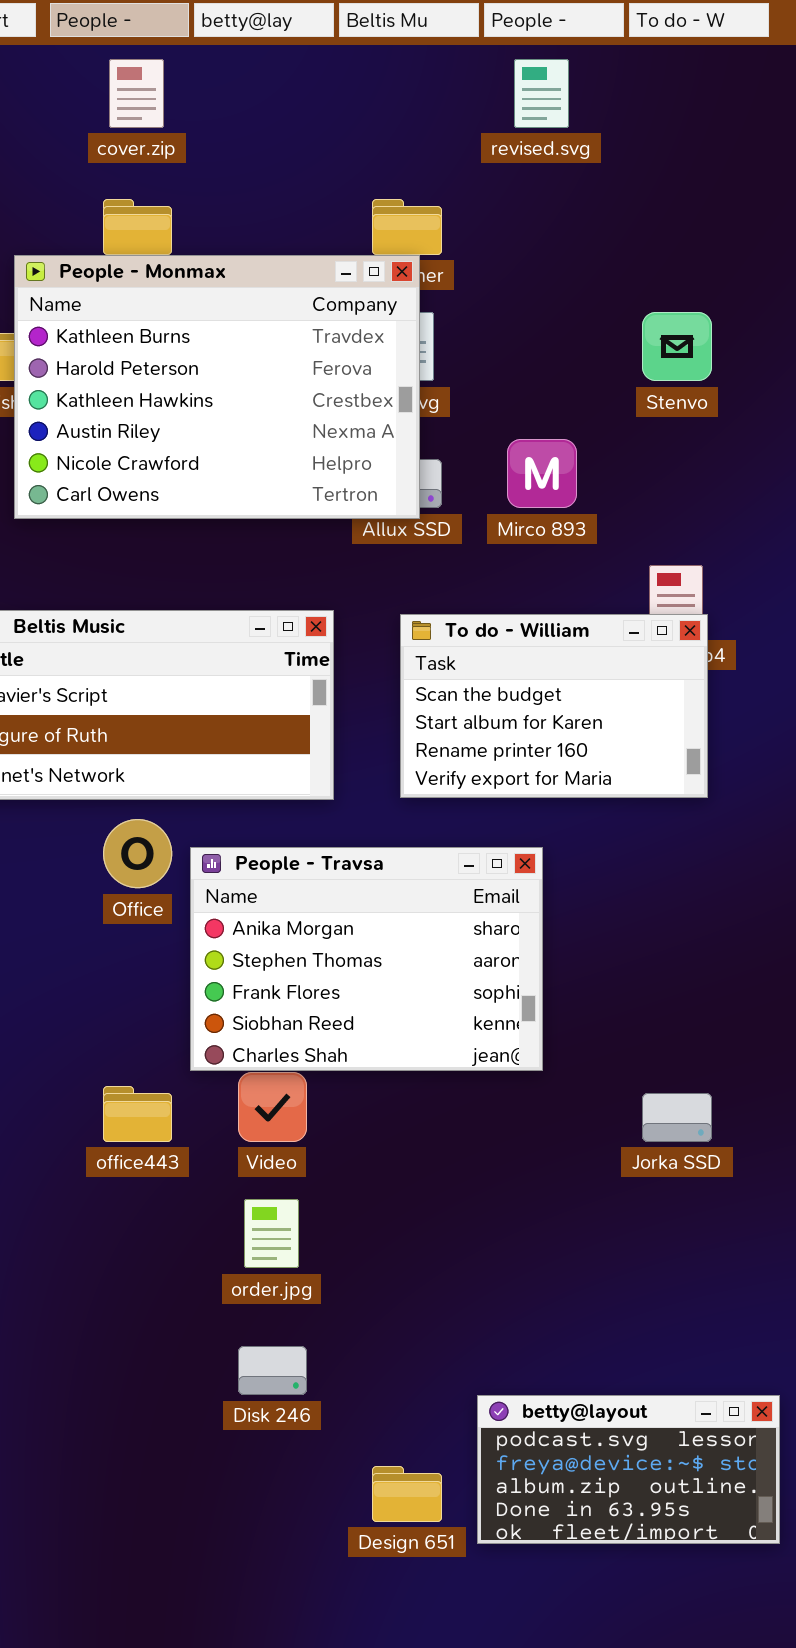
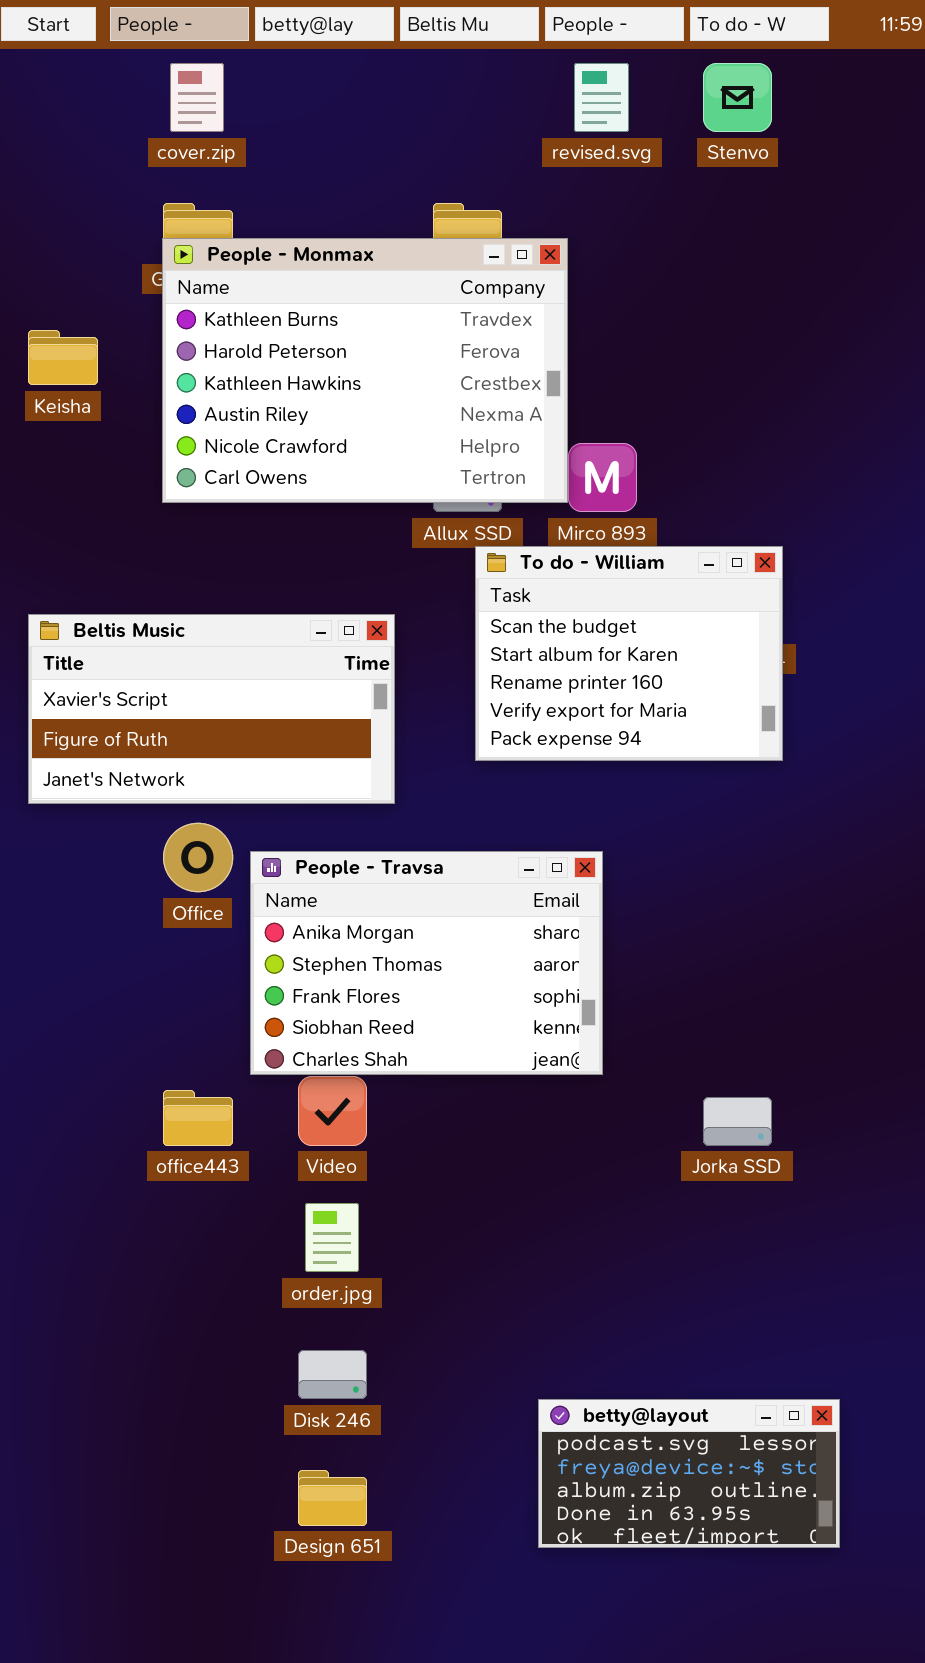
People - Monmax: [14,255,420,519] -> [162,238,568,503], moved
Stenvo: [642,312,712,381] -> [703,63,772,132], moved
To do - William: [400,614,708,798] -> [475,546,783,761], moved, resized
Design 651: [372,1466,442,1522] -> [298,1470,367,1526], moved

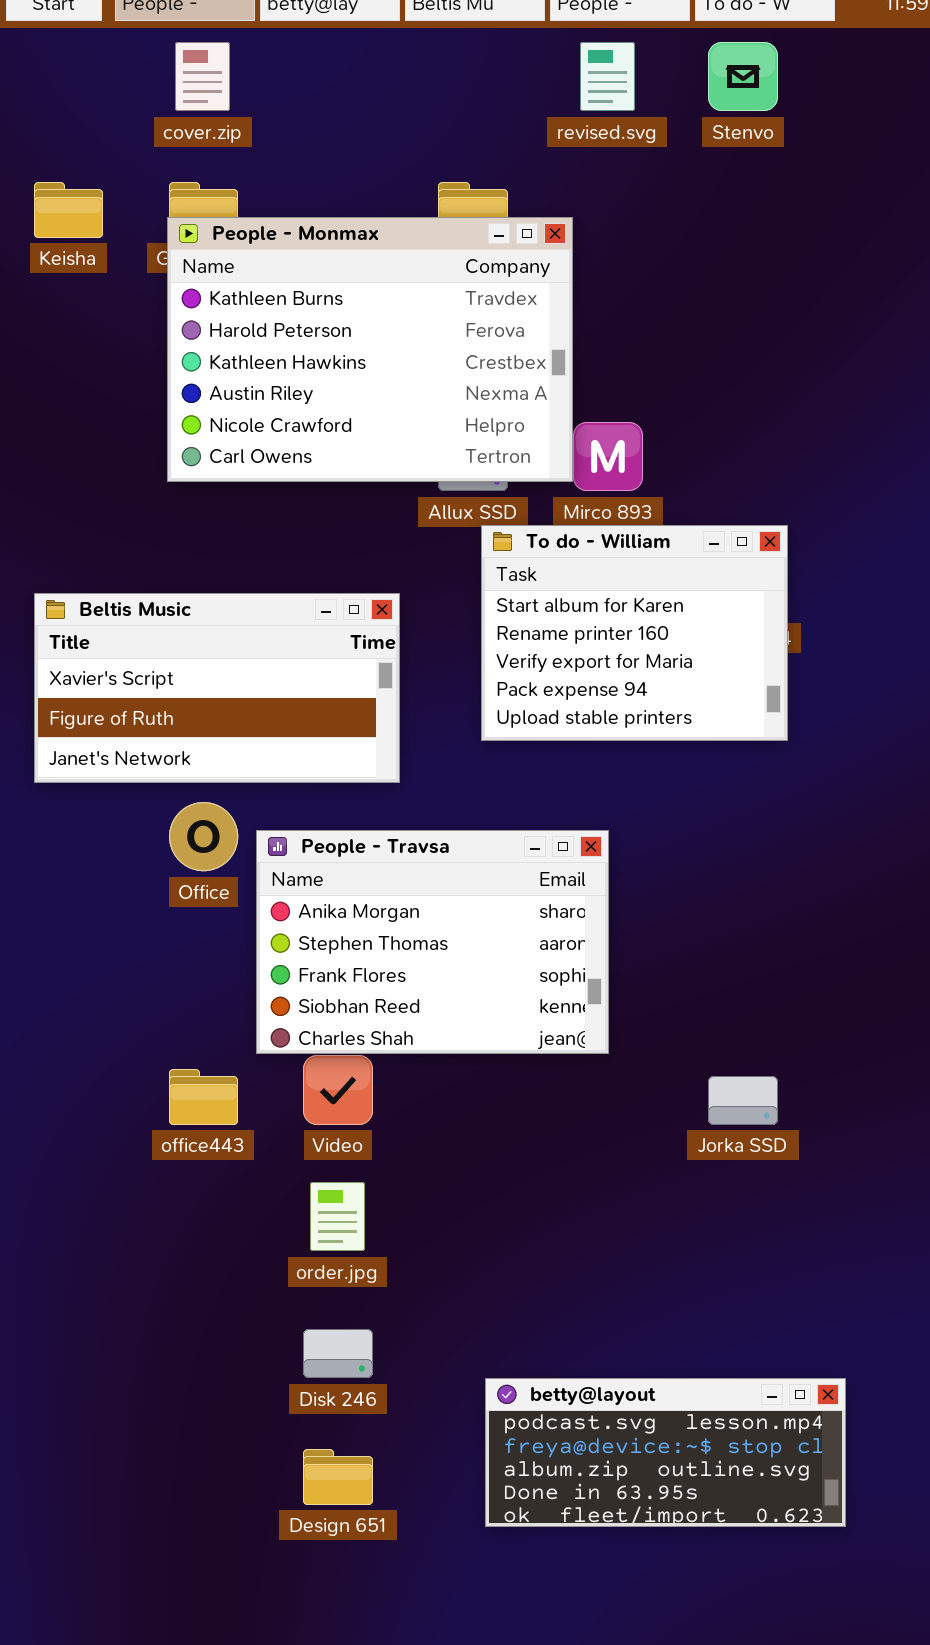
Keisha: [28,330,98,385] -> [34,182,103,238], moved
To do - William: [475,546,783,761] -> [481,525,788,741], scrolled down 1 row
betty@layout: [538,1399,840,1548] -> [485,1378,846,1527], resized

